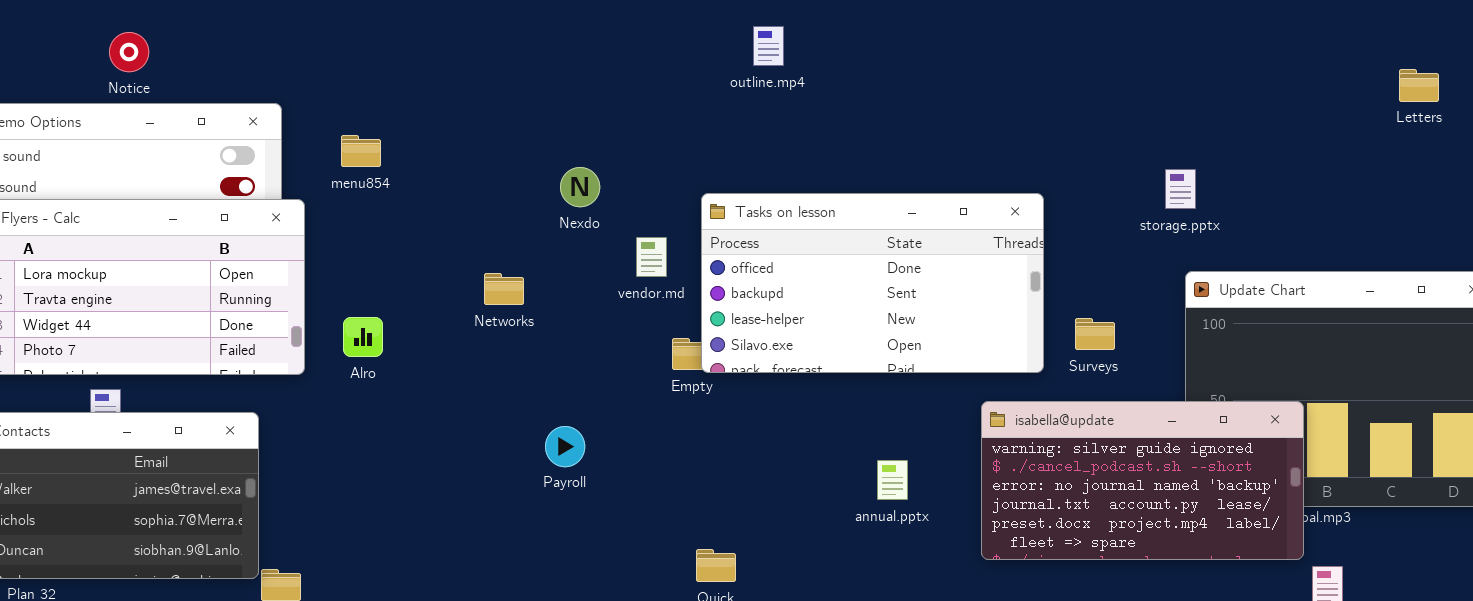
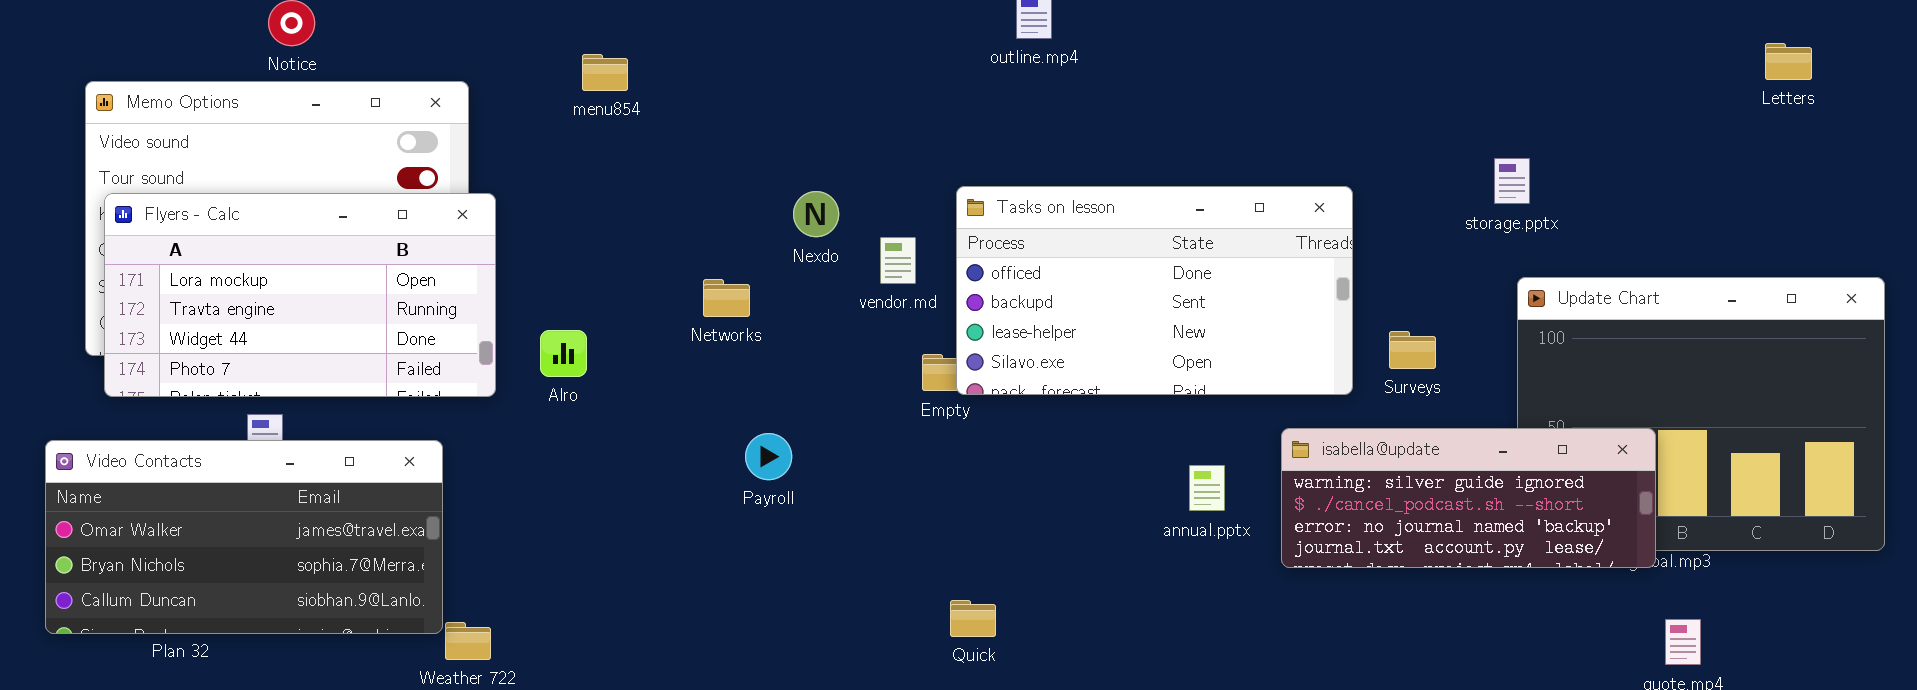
menu854: [341,135,381,167] -> [582,54,628,91], moved
Nexdo: [560,167,600,207] -> [793,191,839,237], moved
isabella@update: [981,401,1304,560] -> [1281,428,1656,568], resized
Payroll: [545,426,585,467] -> [745,433,792,480], moved
annual.pptx: [877,460,908,500] -> [1189,465,1225,511], moved

